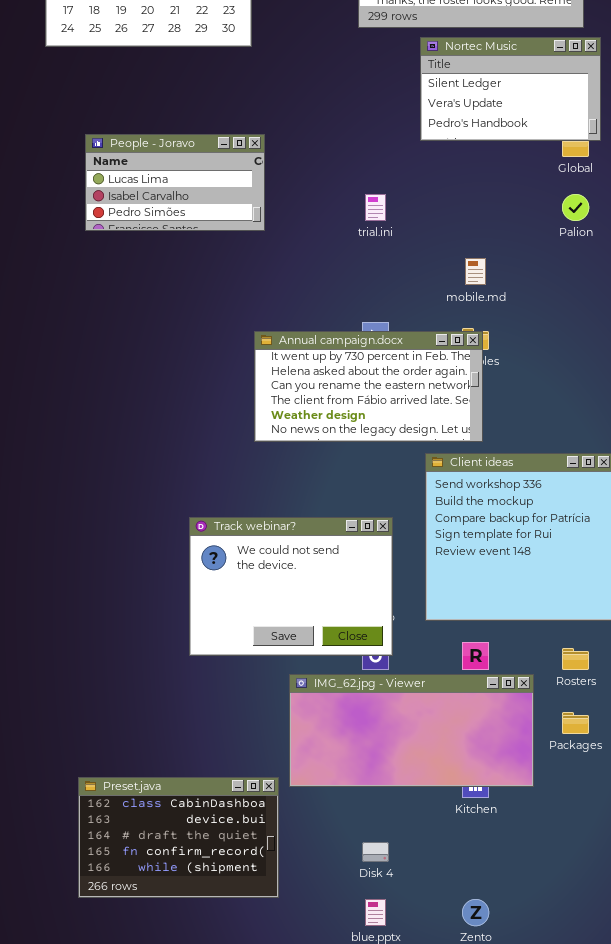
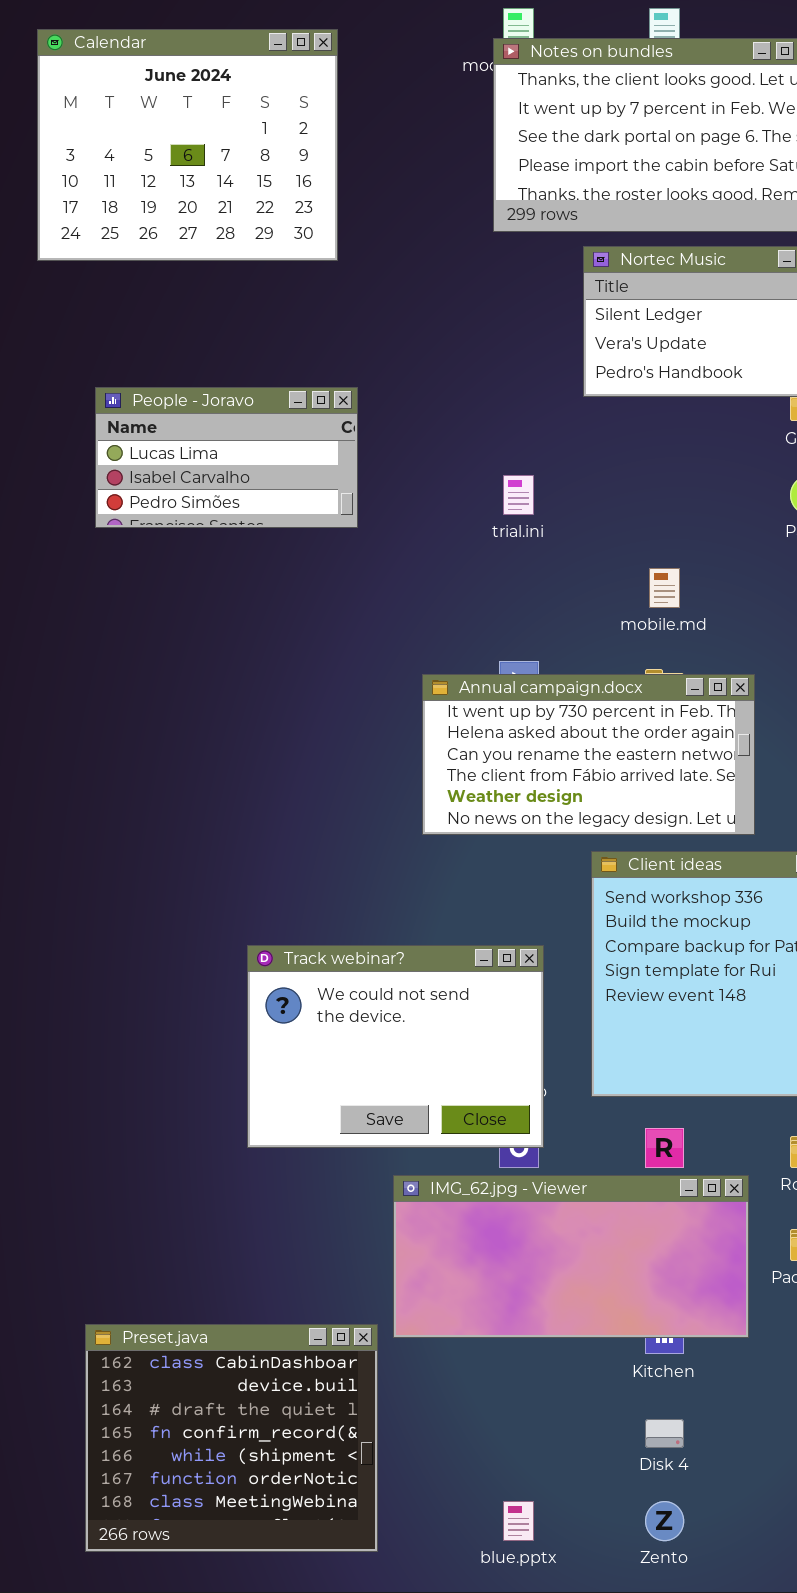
Annual campaign.docx: [254,331,483,442] -> [422,674,755,835], moved
Preset.java: [78,777,279,898] -> [85,1324,378,1552], resized
Disk 4: [362,842,389,862] -> [645,1419,684,1448], moved

